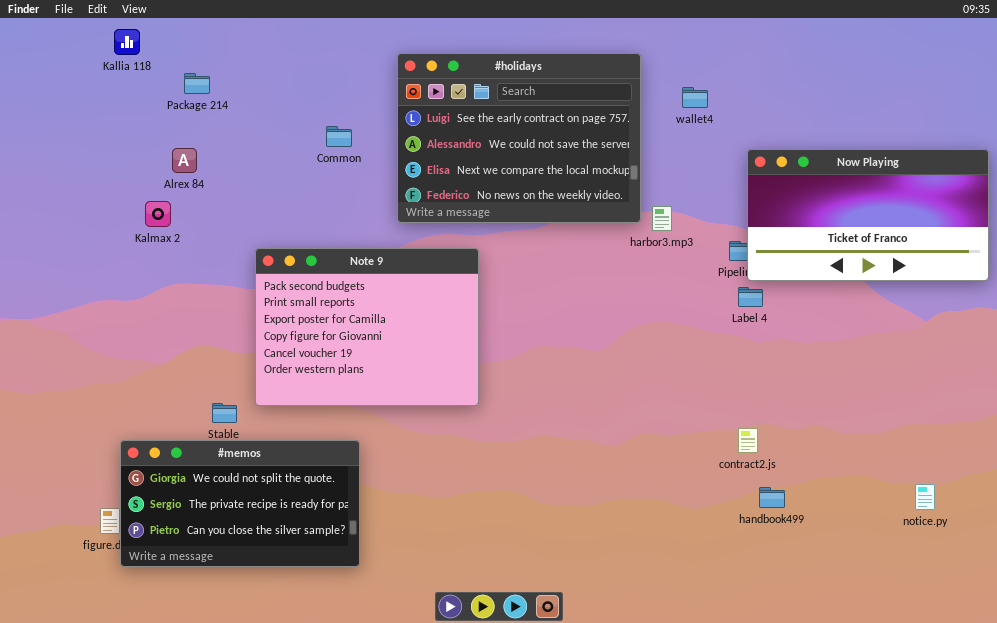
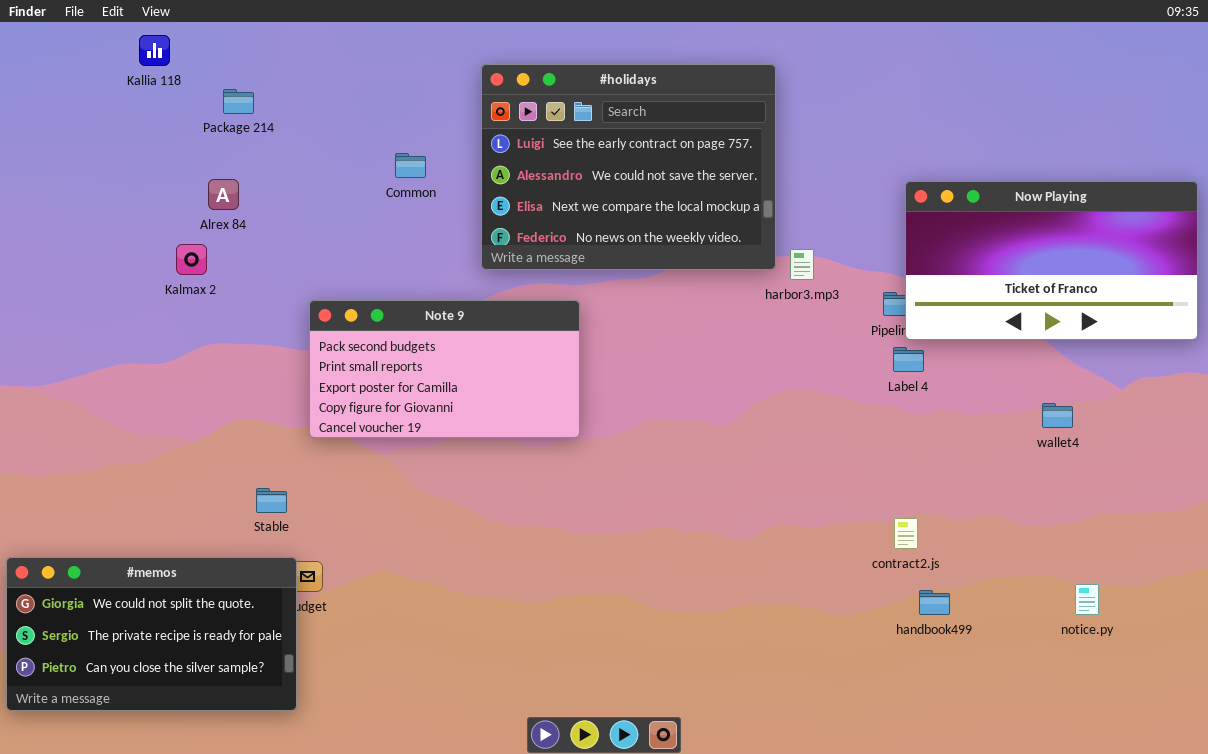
wallet4: [682,87,708,108] -> [1042,403,1073,428], moved
Note 9: [255,248,479,406] -> [309,300,580,438], resized
#memos: [120,440,360,567] -> [6,557,297,711], moved
notice.py: [915,484,935,510] -> [1075,584,1099,615], moved

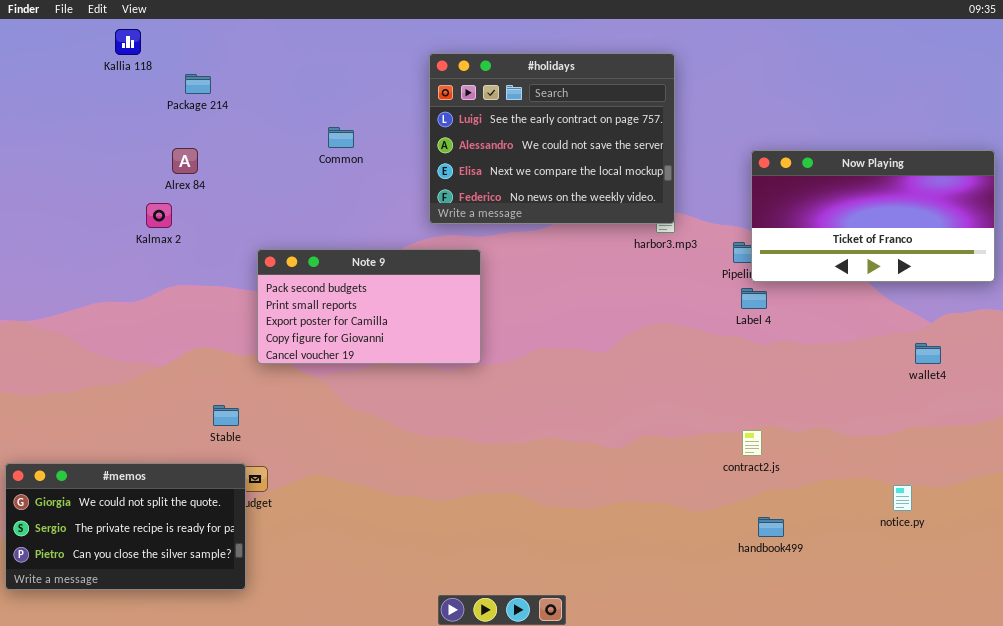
#holidays: [481,64,776,270] -> [429,53,675,224], moved
wallet4: [1042,403,1073,428] -> [915,343,941,364], moved
handbook499: [919,590,950,615] -> [758,517,784,537], moved

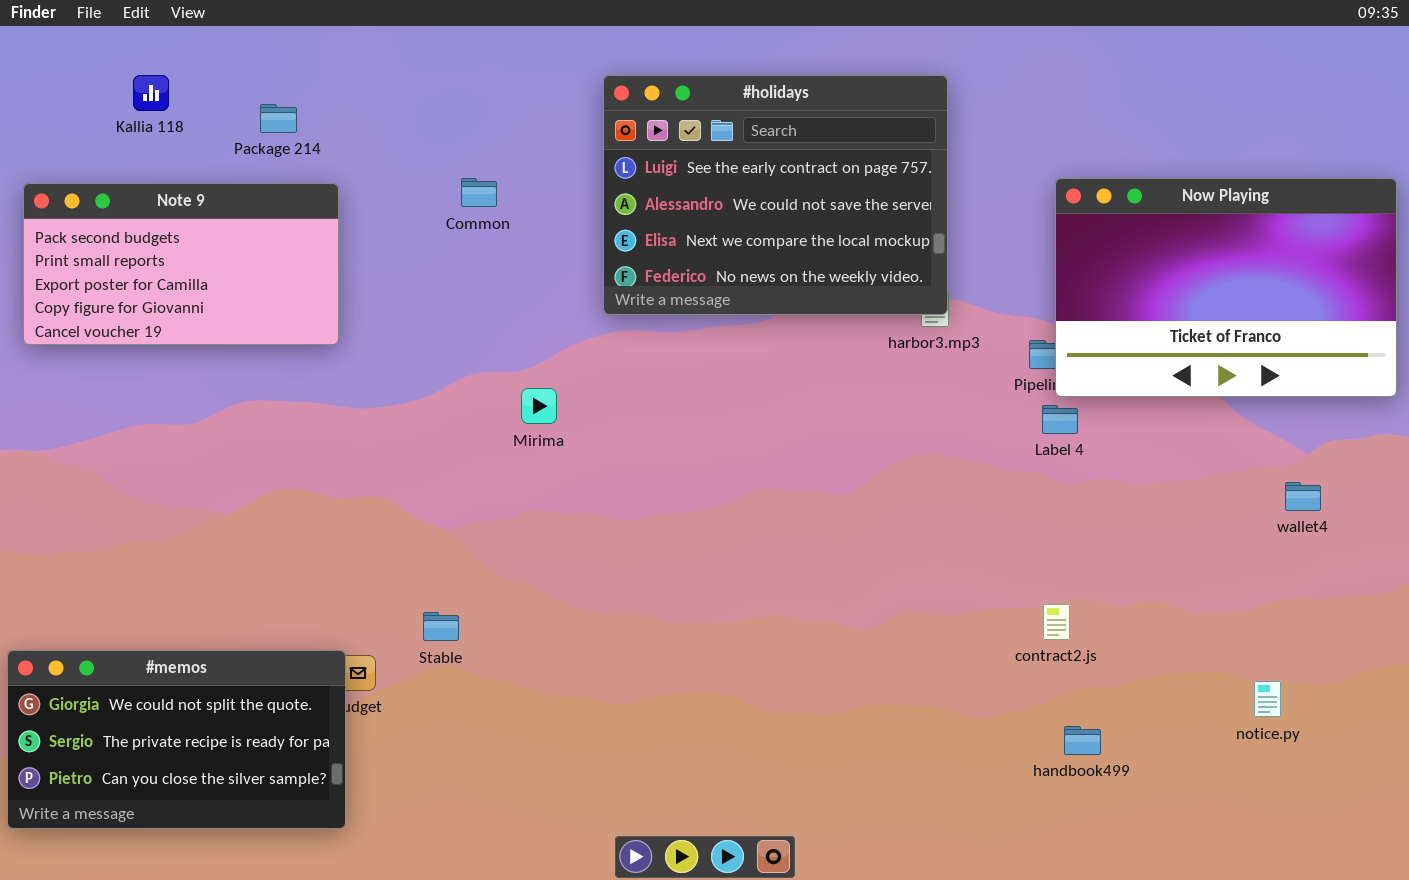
Kallia 118: [115,29,141,55] -> [133,75,169,111], moved
Now Playing: [751,150,995,282] -> [1055,178,1397,397], resized
Note 9: [257,249,481,364] -> [23,183,339,345], moved
Stable: [213,405,239,426] -> [423,612,459,641], moved

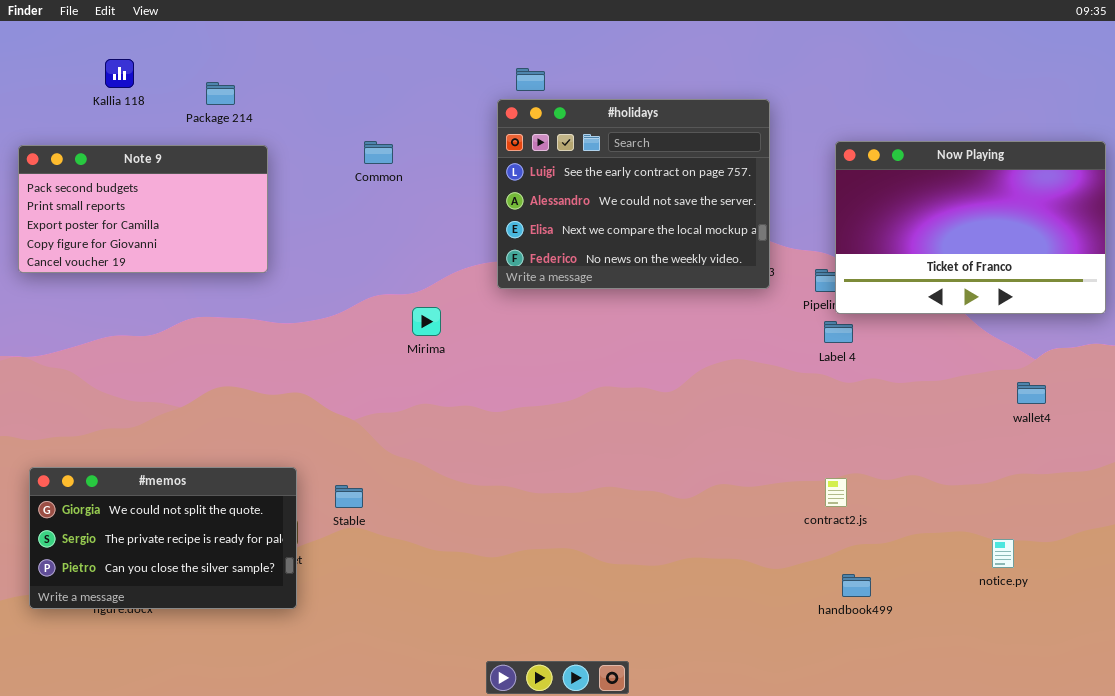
#holidays: [603,75,948,315] -> [497,99,770,289], moved
#memos: [7,650,346,829] -> [29,467,297,609], moved

